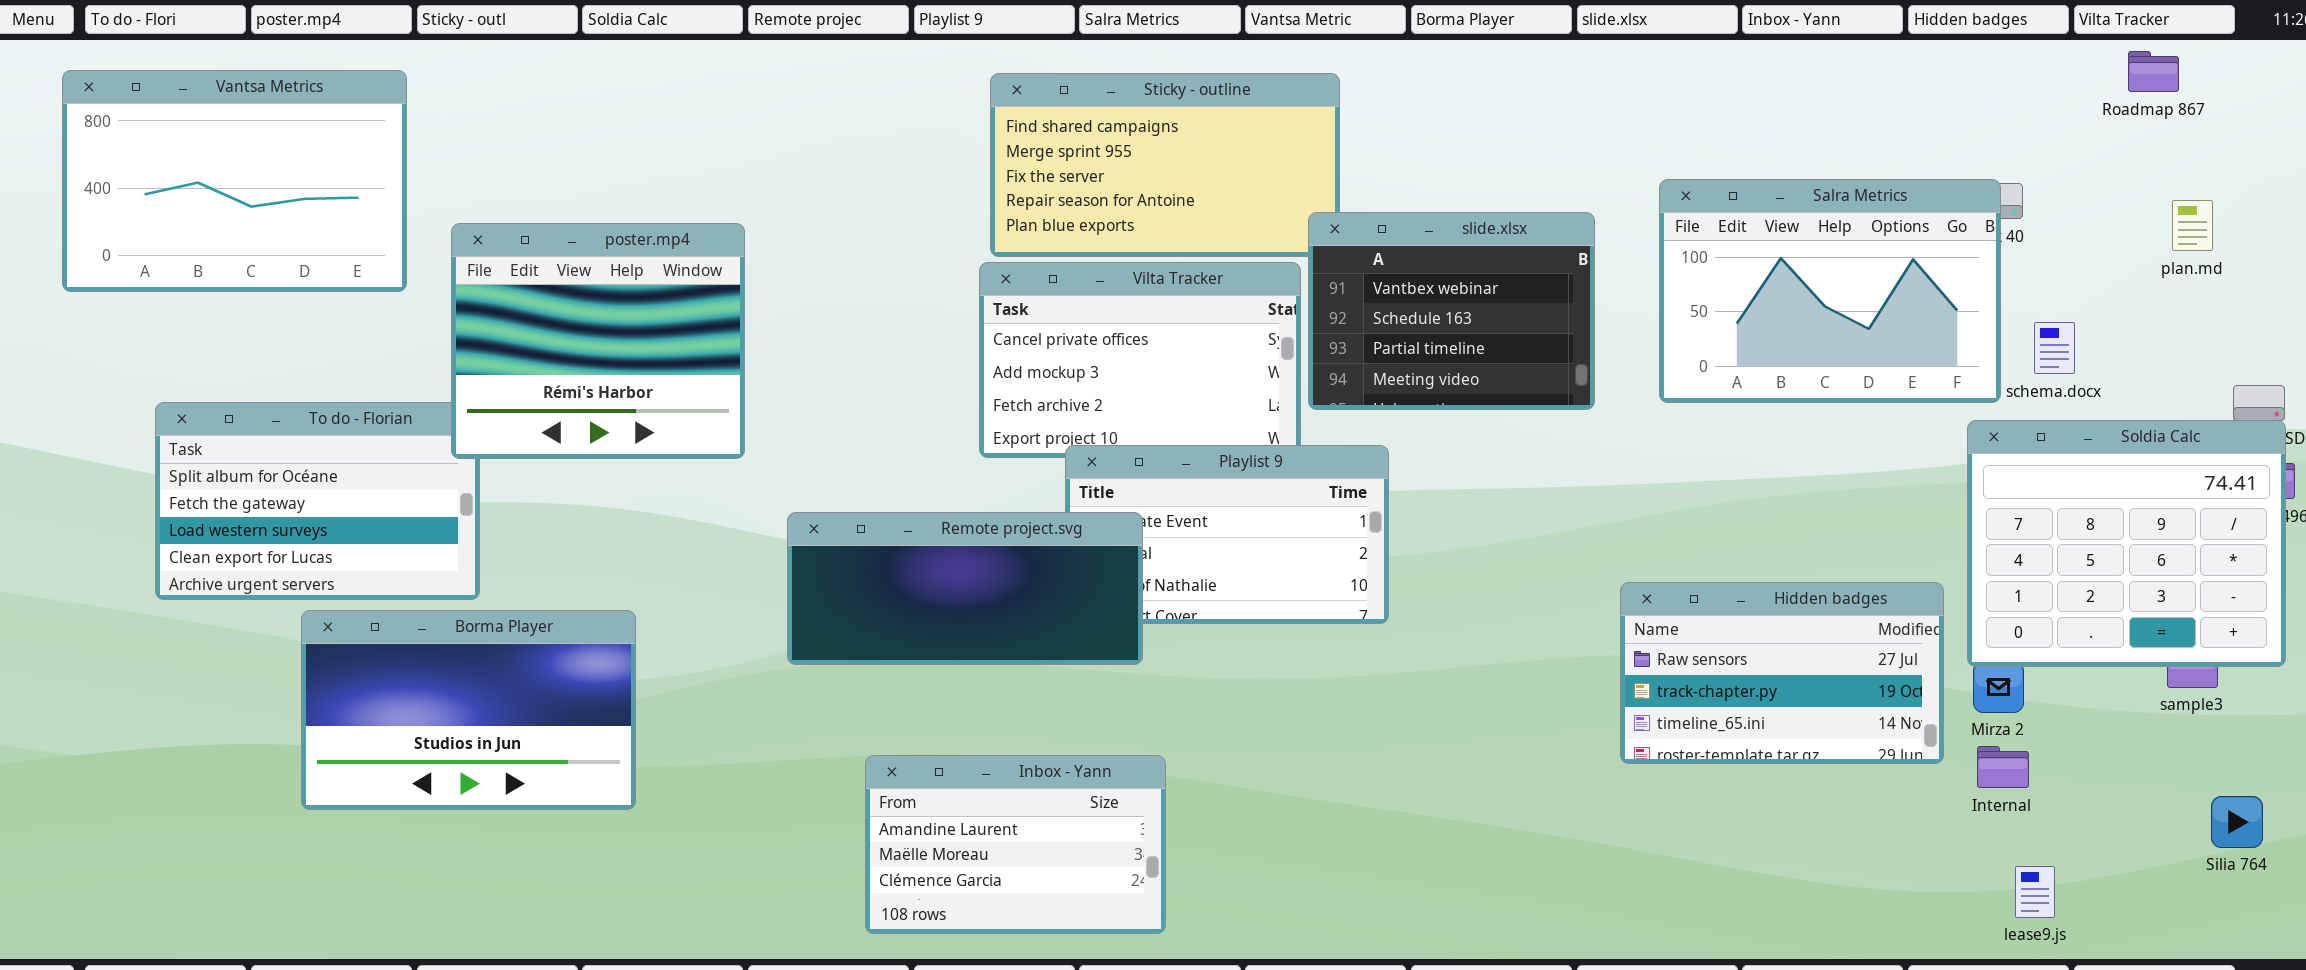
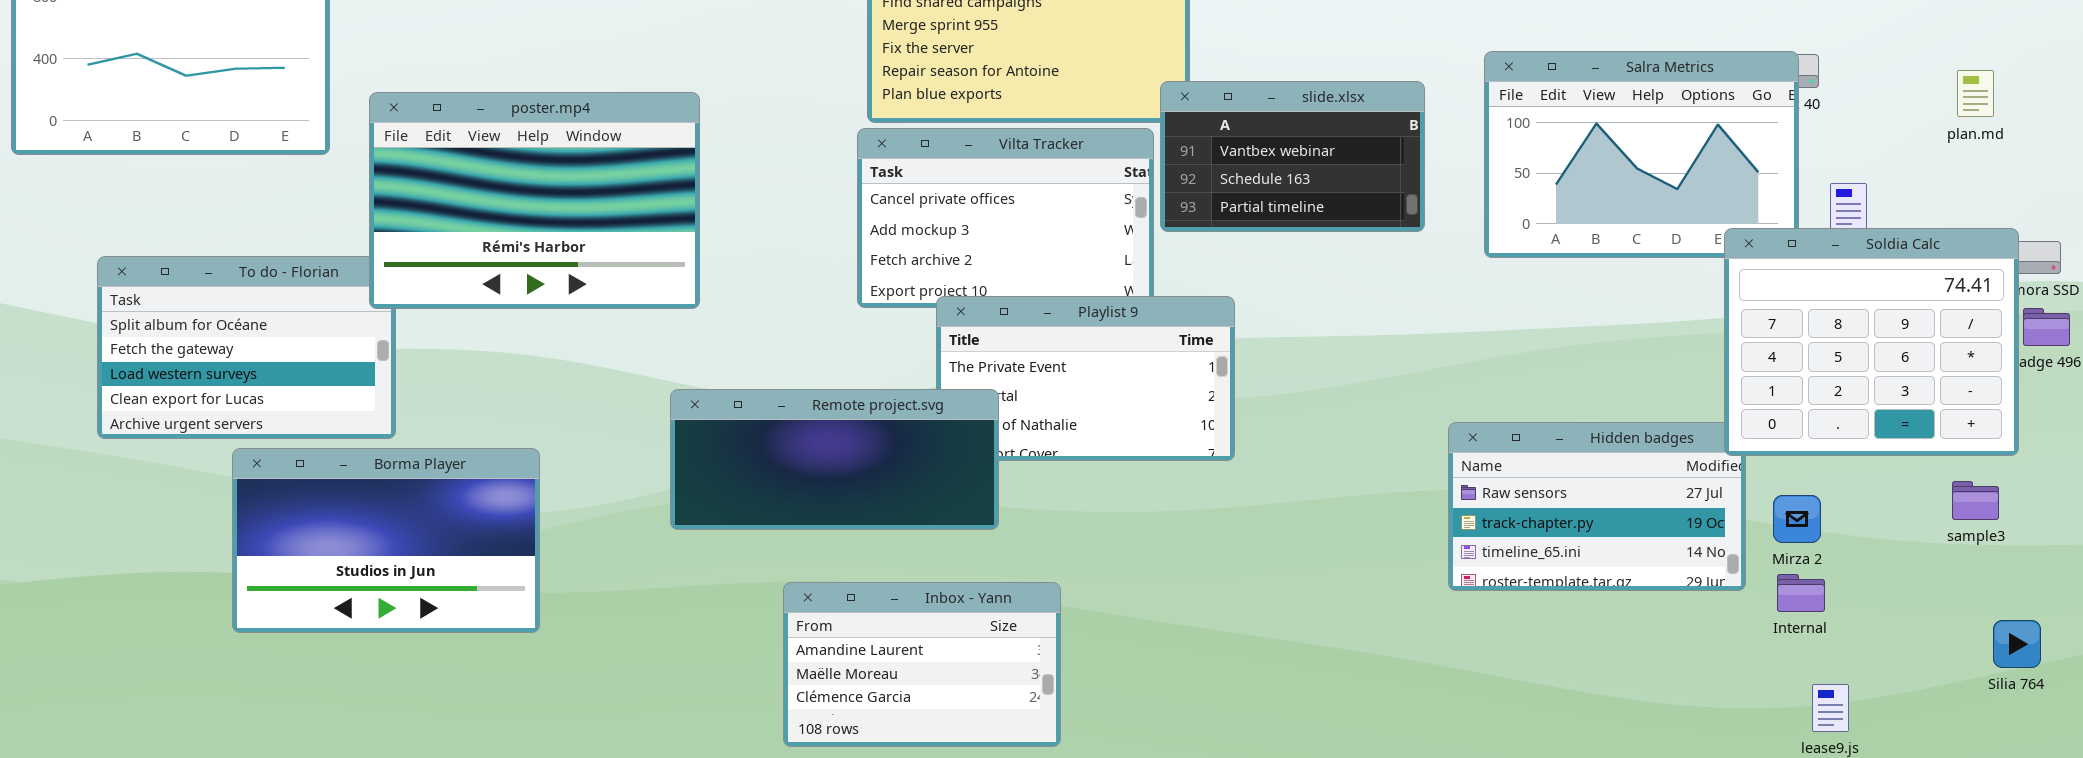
slide.xlsx: [1308,212,1595,410] -> [1160,81,1425,232], resized
poster.mp4: [451,223,745,459] -> [369,92,700,309], resized
Soldia Calc: [1967,420,2286,667] -> [1724,228,2019,456], moved
Remote project.svg: [787,512,1143,665] -> [670,389,999,530], moved
Inbox - Yann: [865,755,1166,934] -> [783,582,1061,747], moved

